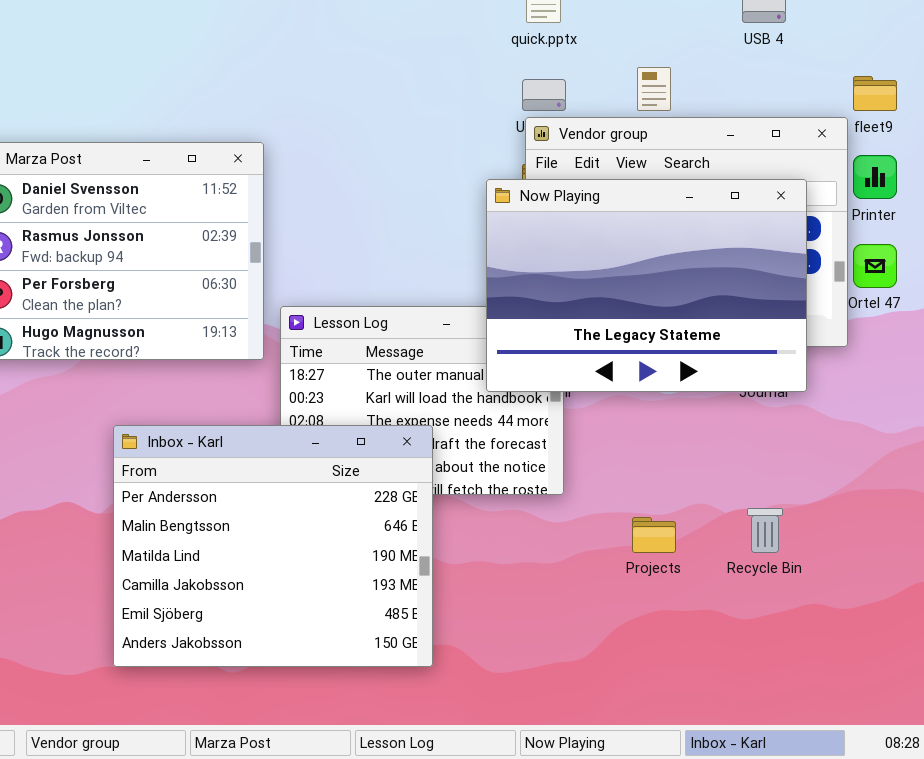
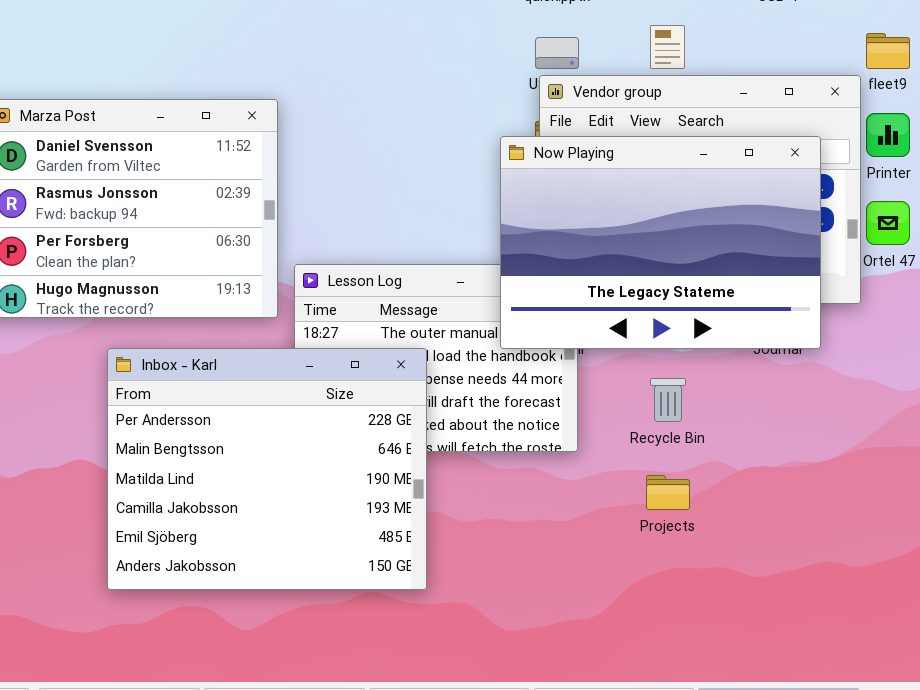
Inbox - Karl: [113,425,433,667] -> [107,348,427,590], moved
Recycle Bin: [747,508,783,553] -> [650,378,686,422], moved

